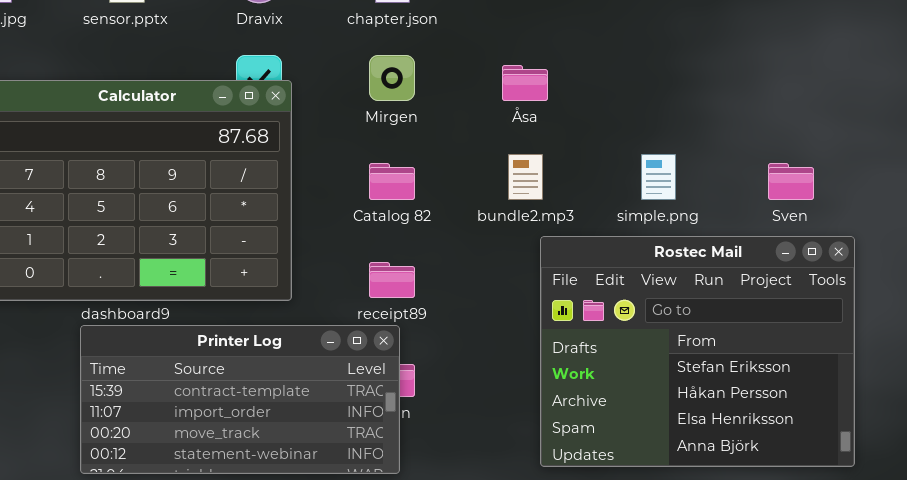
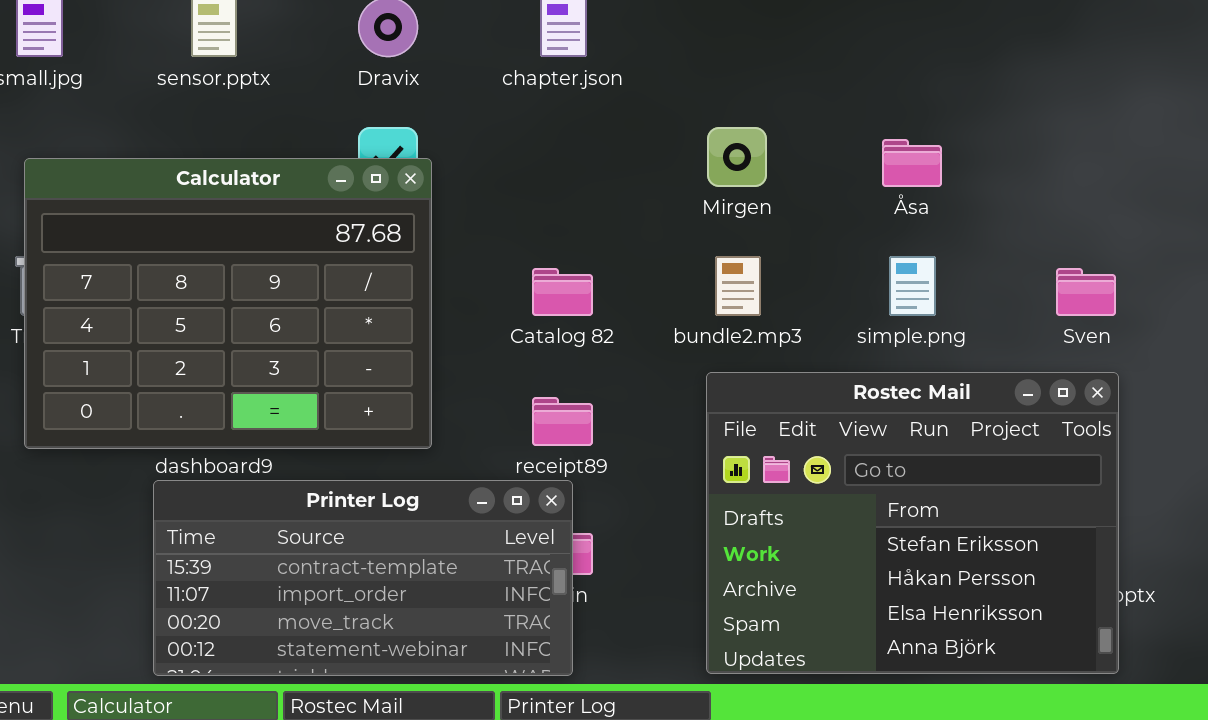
Mirgen: [369,55,415,101] -> [707,127,767,187], moved
Åsa: [502,65,548,101] -> [882,139,942,187], moved
Rostec Mail: [540,236,855,467] -> [706,372,1119,674], moved

